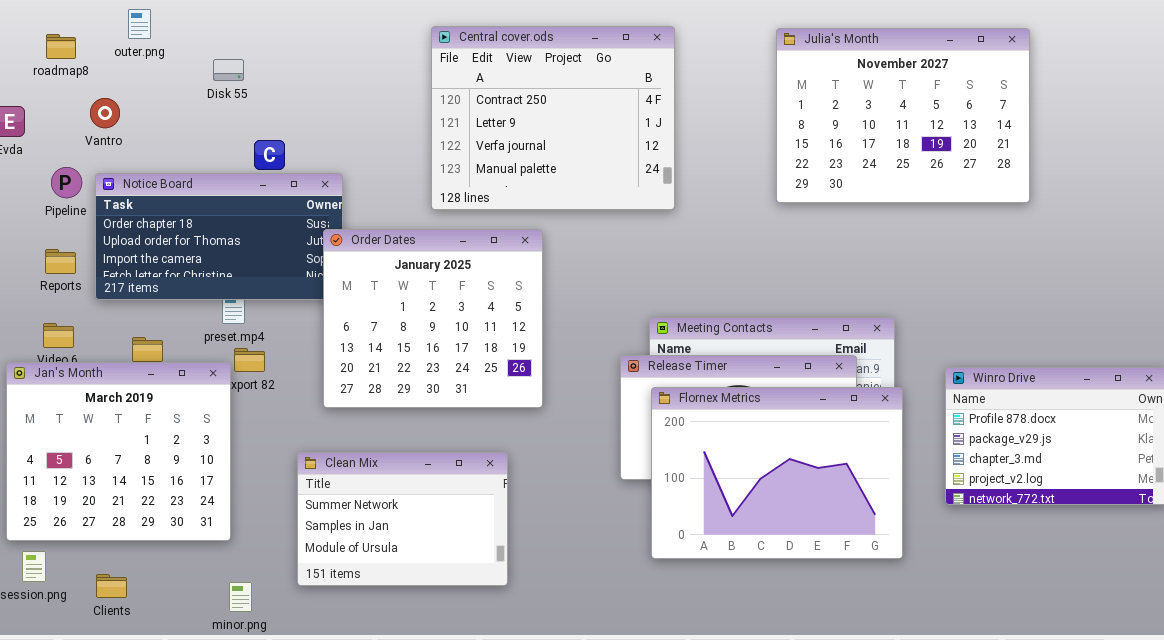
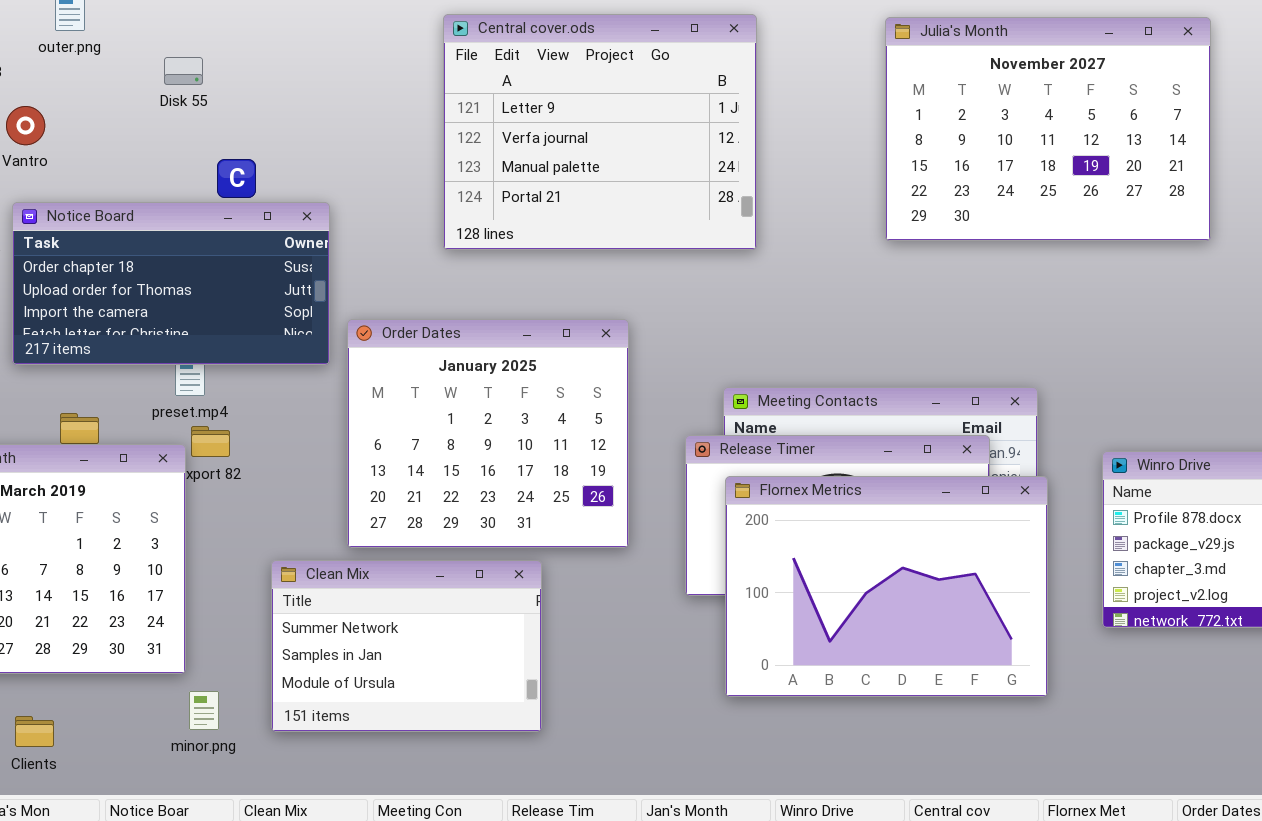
Central cover.ods: [431,26,675,210] -> [443,14,757,250], scrolled down 1 row
Order Dates: [323,229,543,408] -> [347,319,629,548], moved
minor.png: [229,582,252,612] -> [189,691,219,730], moved

